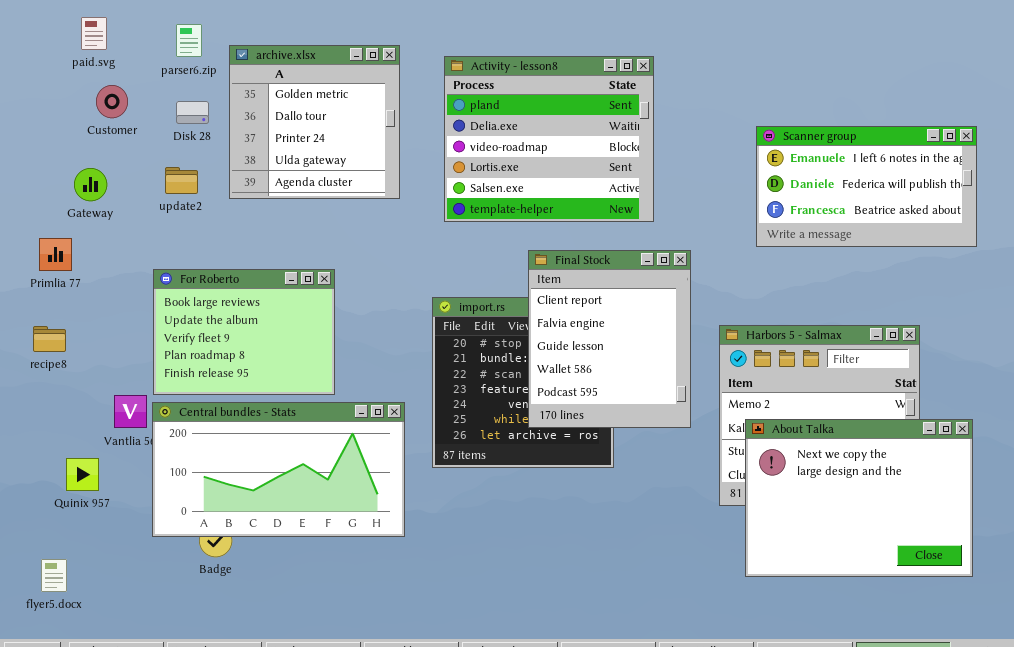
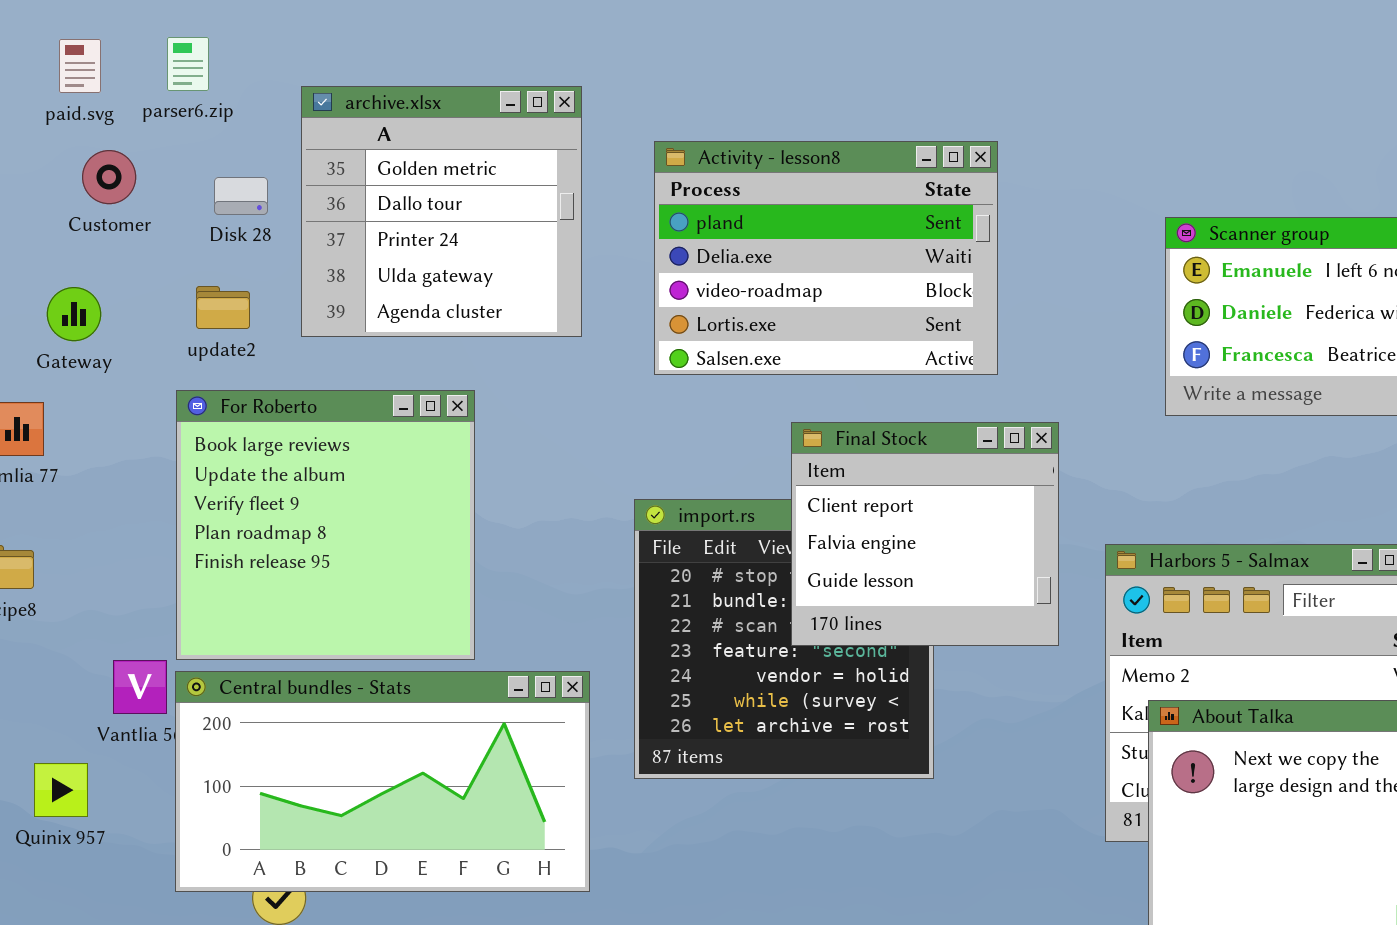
parser6.zip: [176,24,202,57] -> [167,37,209,91], moved
Activity - lesson8: [444,56,654,222] -> [654,141,998,375], resized
Final Stock: [528,250,691,428] -> [791,422,1059,646], resized
For Roberto: [153,269,335,395] -> [176,390,475,660], resized

